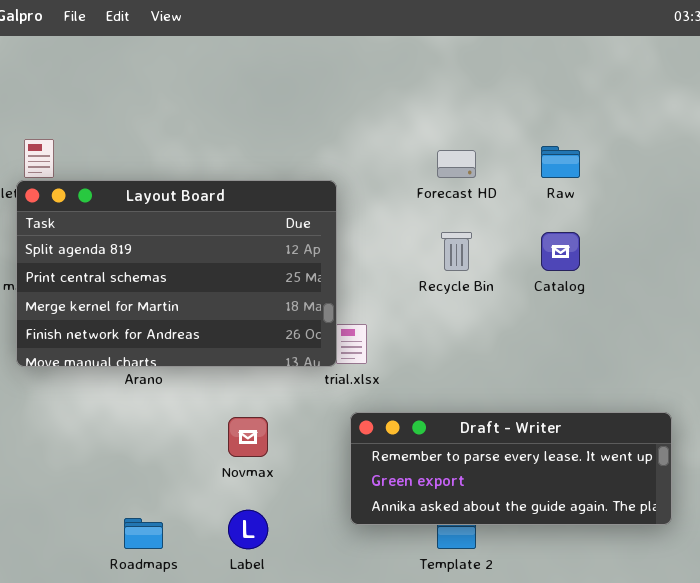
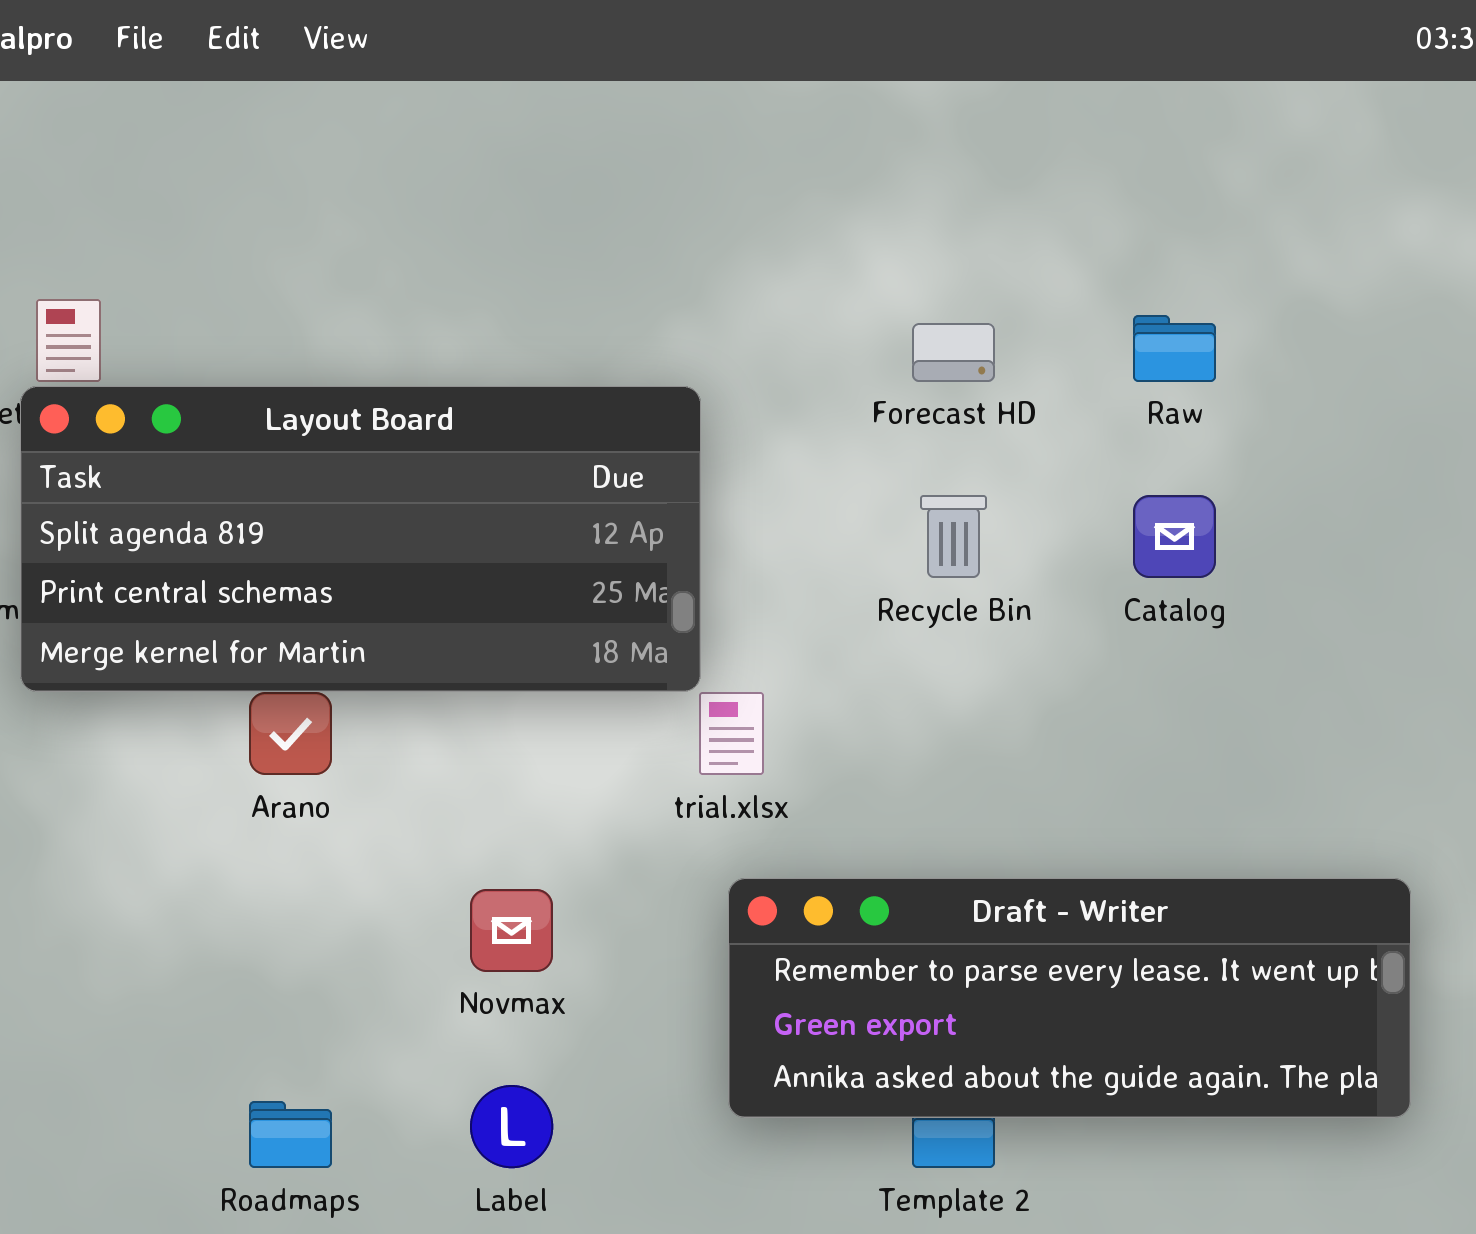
Layout Board: [16,180,337,367] -> [20,386,701,692], resized

